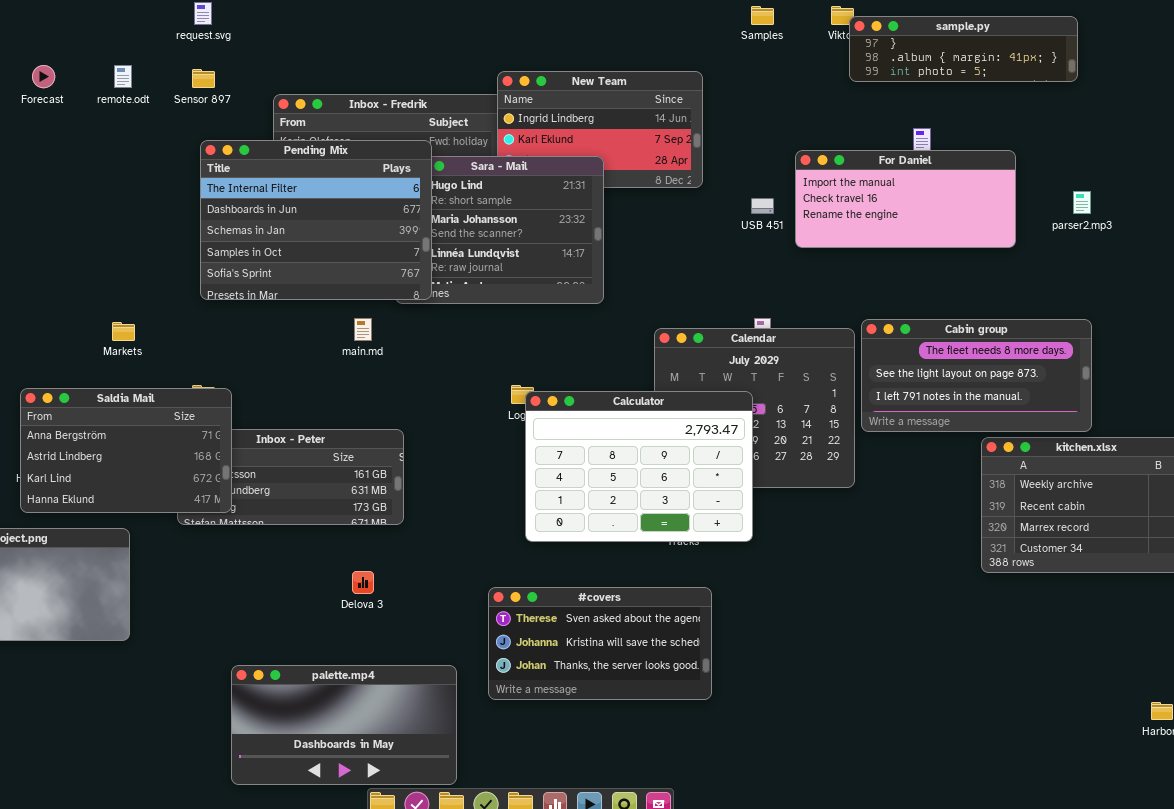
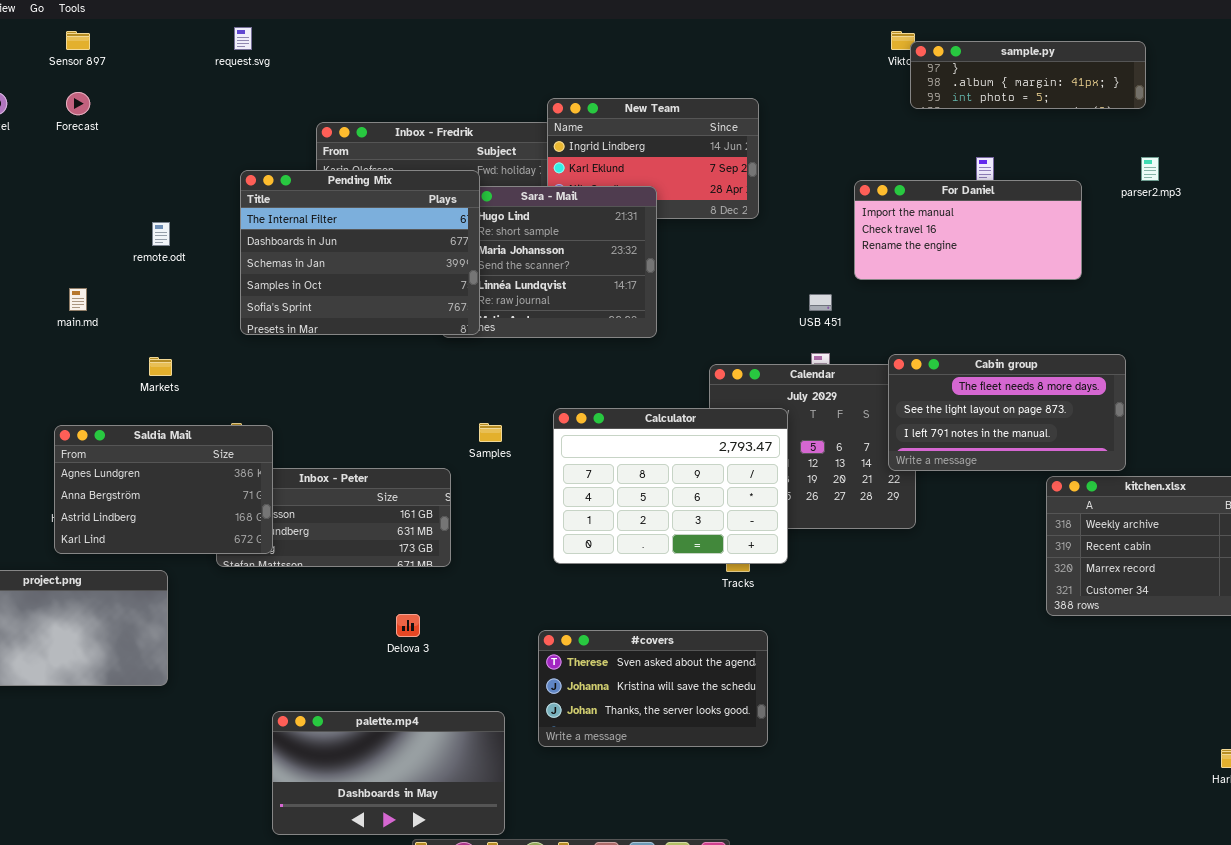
Samples: [751,6,774,25] -> [479,423,502,442], moved
remote.odt: [114,65,132,88] -> [152,222,170,246], moved
Sensor 897: [192,69,215,88] -> [66,31,90,50], moved
parser2.mp3: [1073,191,1091,214] -> [1141,157,1159,181], moved
USB 451: [751,198,774,214] -> [809,294,832,311], moved
main.md: [354,318,372,341] -> [69,288,87,311], moved
Cabin group: [861,319,1092,432] -> [888,354,1126,471], moved
Saldia Mail: [20,388,232,513] -> [54,425,273,554], scrolled up 1 row
Calculator: [525,391,753,542] -> [553,408,788,564], moved

